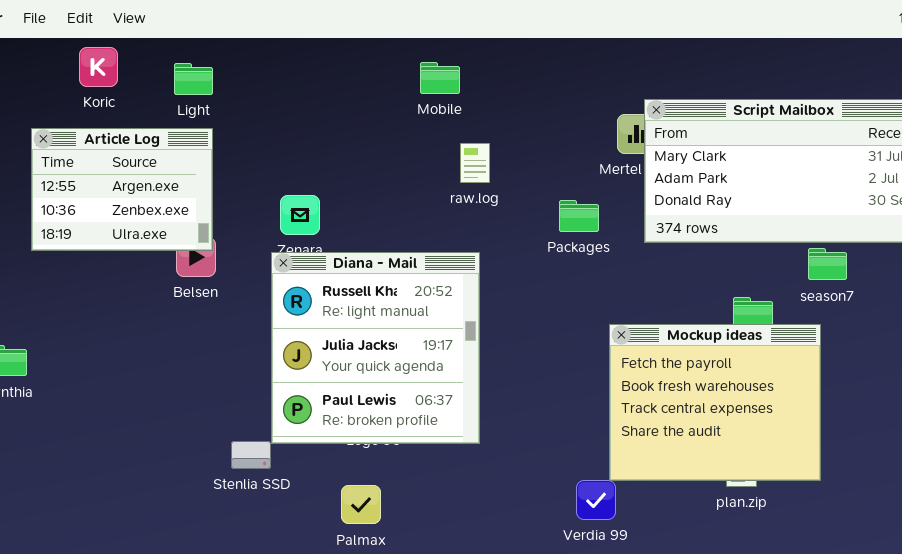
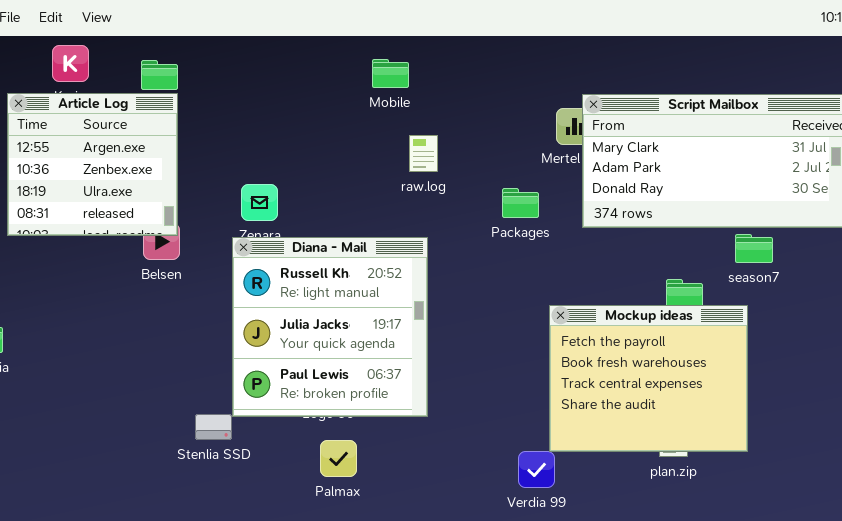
Article Log: [31,128,213,251] -> [7,93,178,236], resized
Palmax: [341,485,381,524] -> [320,440,357,477], moved

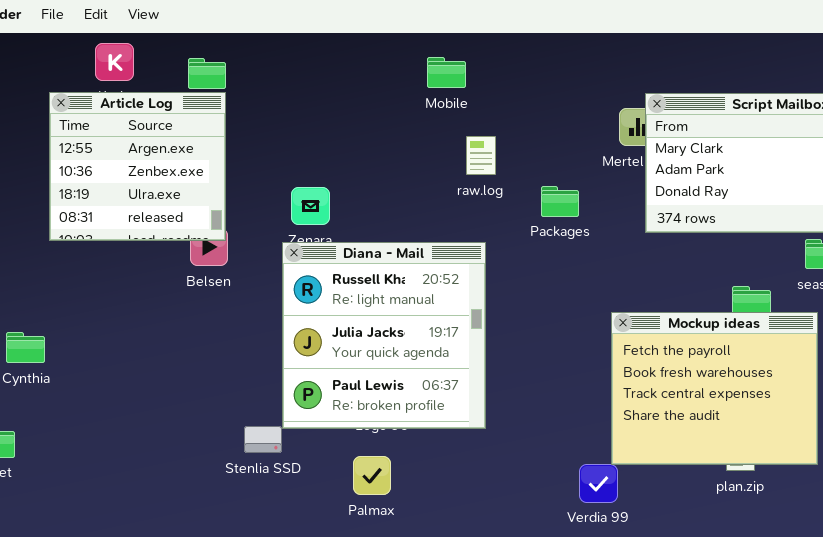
Packages: [502,188,539,218] -> [541,186,579,217], moved
Palmax: [320,440,357,477] -> [353,456,391,495], moved

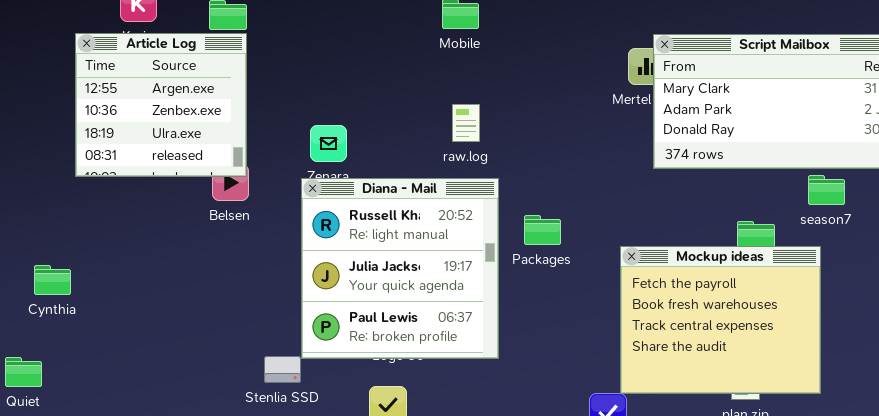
raw.log: [466,136,496,175] -> [452,104,480,142], moved
Packages: [541,186,579,217] -> [524,215,561,245], moved

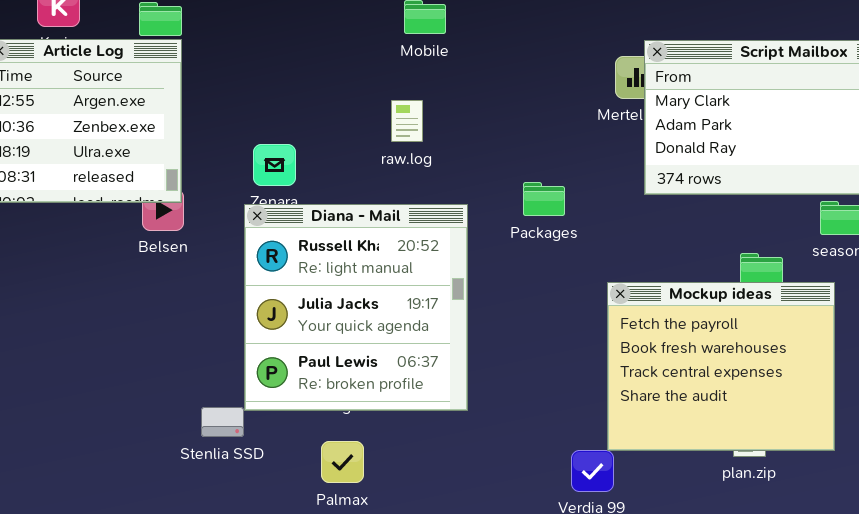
raw.log: [452,104,480,142] -> [391,100,423,142], moved
Packages: [524,215,561,245] -> [523,182,565,216], moved

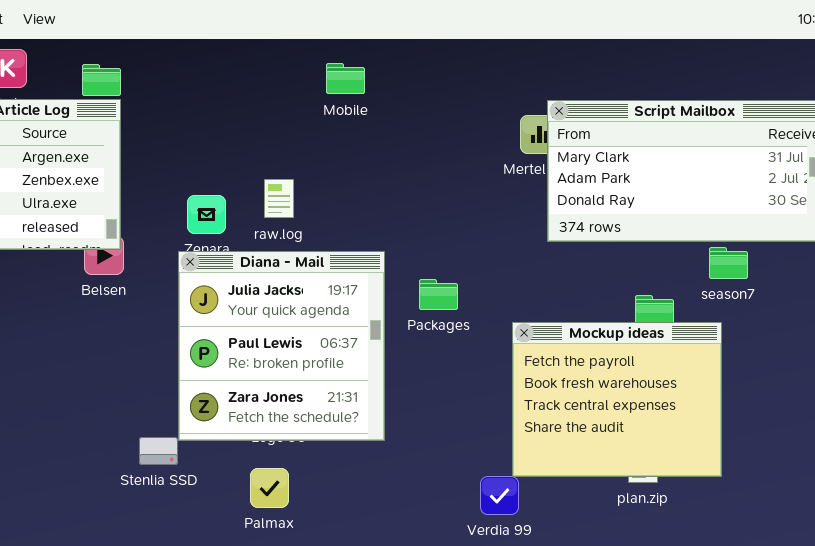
raw.log: [391,100,423,142] -> [264,179,294,218], moved
Packages: [523,182,565,216] -> [419,279,458,310], moved
Diana - Mail: [244,204,468,411] -> [178,251,385,441], scrolled down 1 row

